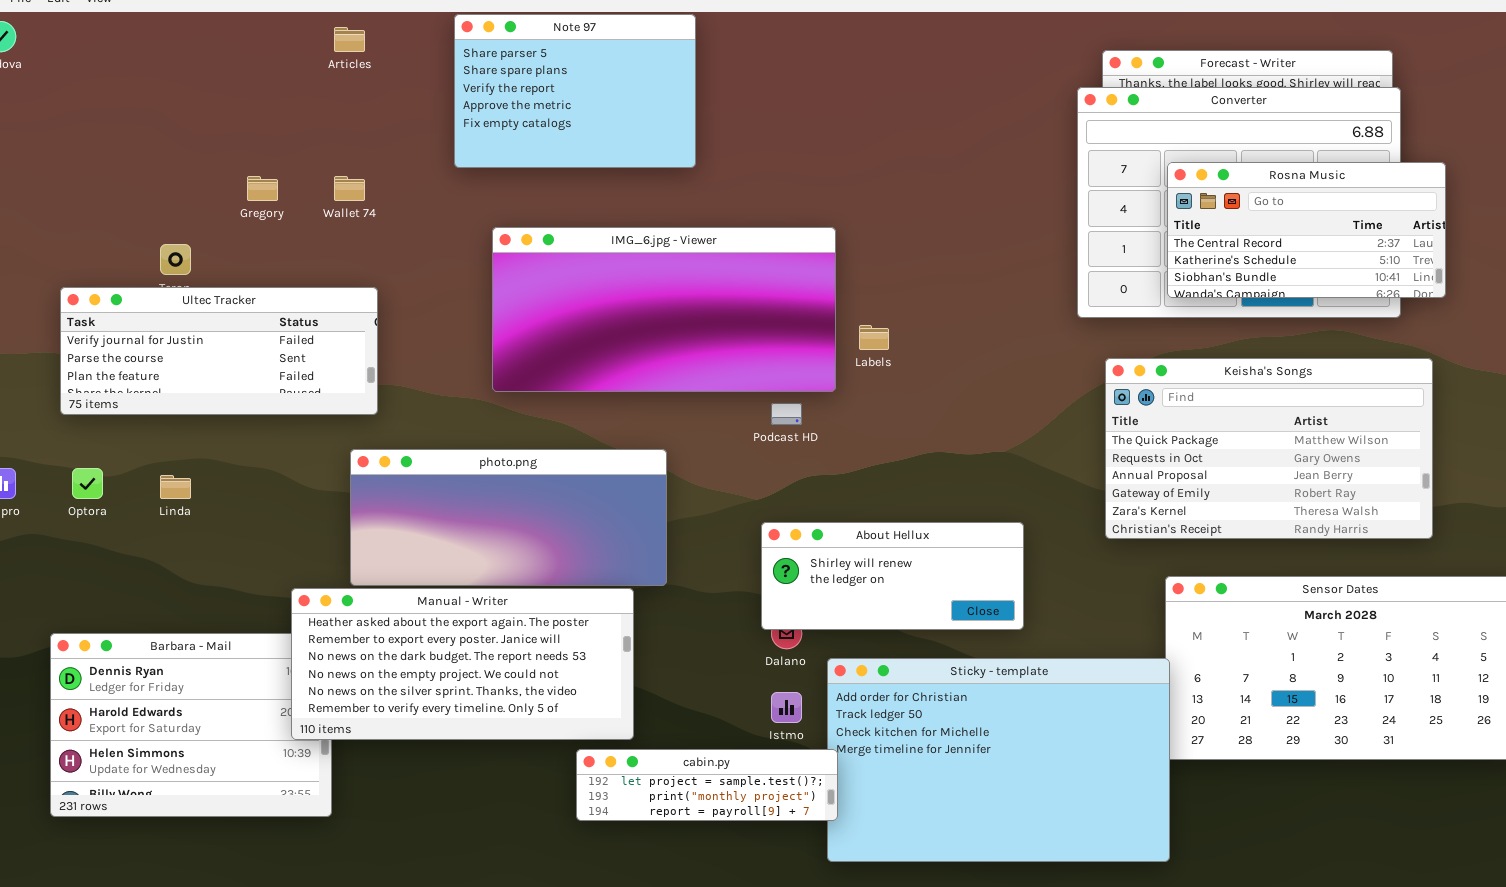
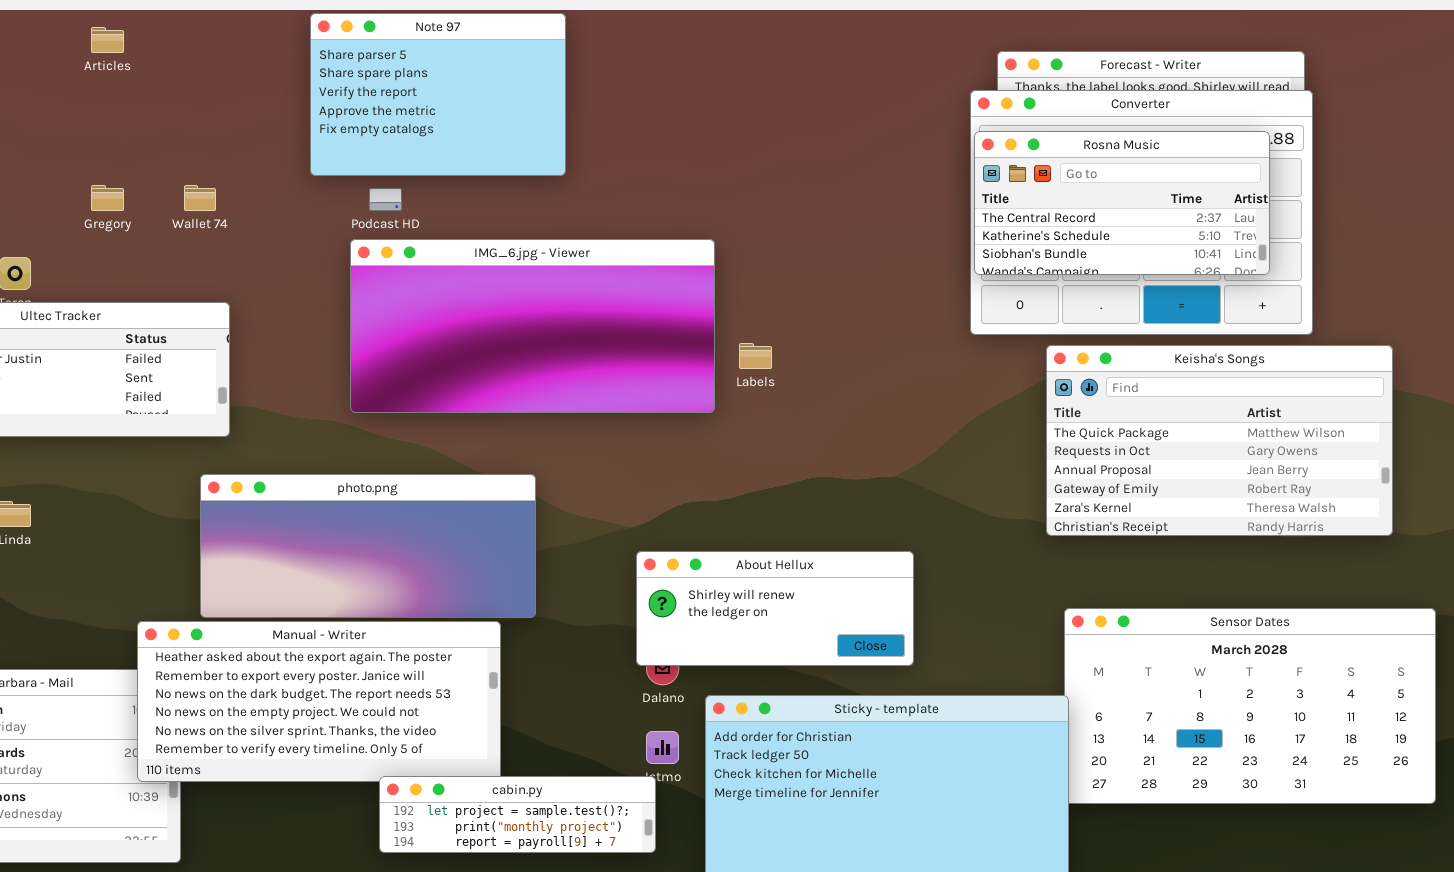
Articles: [334,27,365,52] -> [91,27,124,53], moved
Rosna Music: [1167,162,1446,298] -> [974,131,1270,275], moved
Keisha's Songs: [1105,358,1433,539] -> [1046,345,1393,536], moved
Podcast HD: [771,403,802,425] -> [369,188,402,211], moved
cabin.py: [576,749,838,821] -> [379,776,656,853], moved

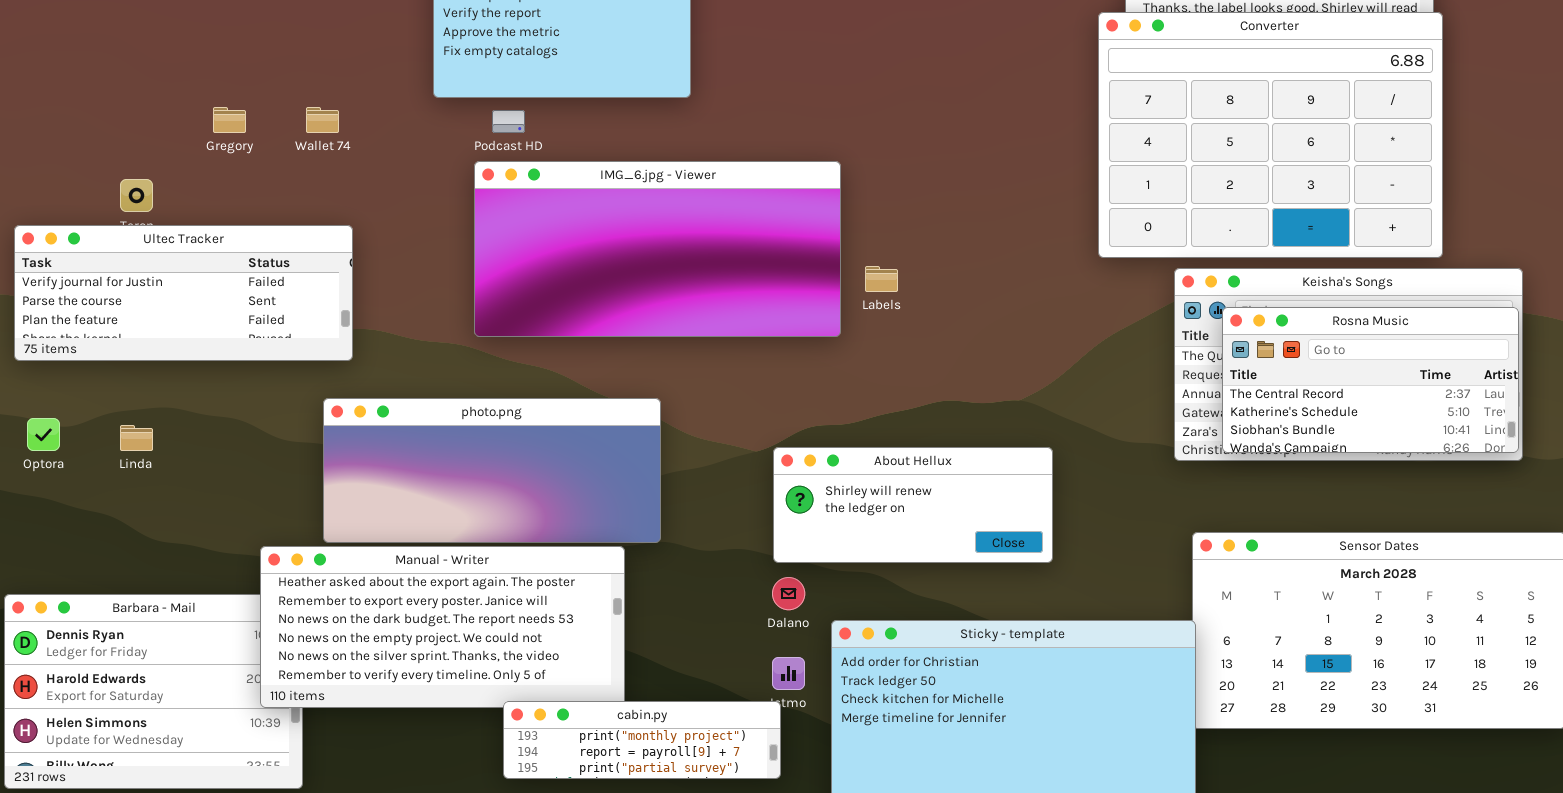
Rosna Music: [974,131,1270,275] -> [1222,307,1519,453], moved
About Hellux: [636,551,914,666] -> [773,447,1053,563], moved
cabin.py: [379,776,656,853] -> [503,701,781,779], scrolled down 1 row

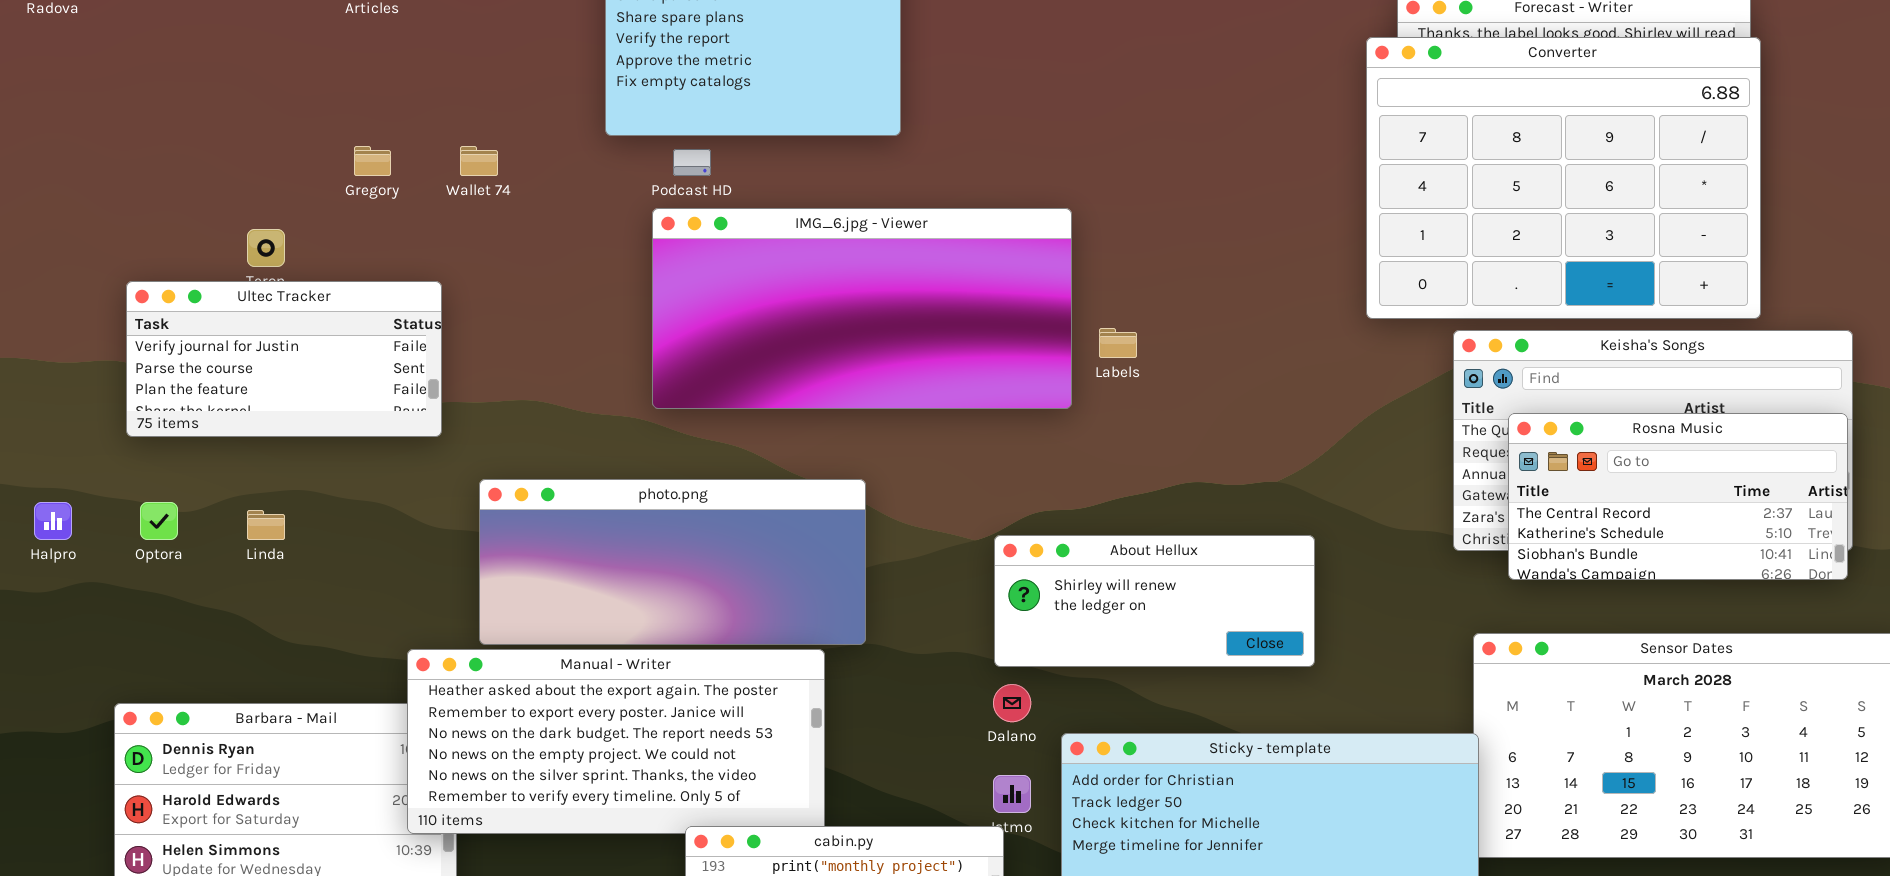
Ultec Tracker: [14,225,353,361] -> [126,281,442,437], resized
Rosna Music: [1222,307,1519,453] -> [1508,413,1848,580], moved

